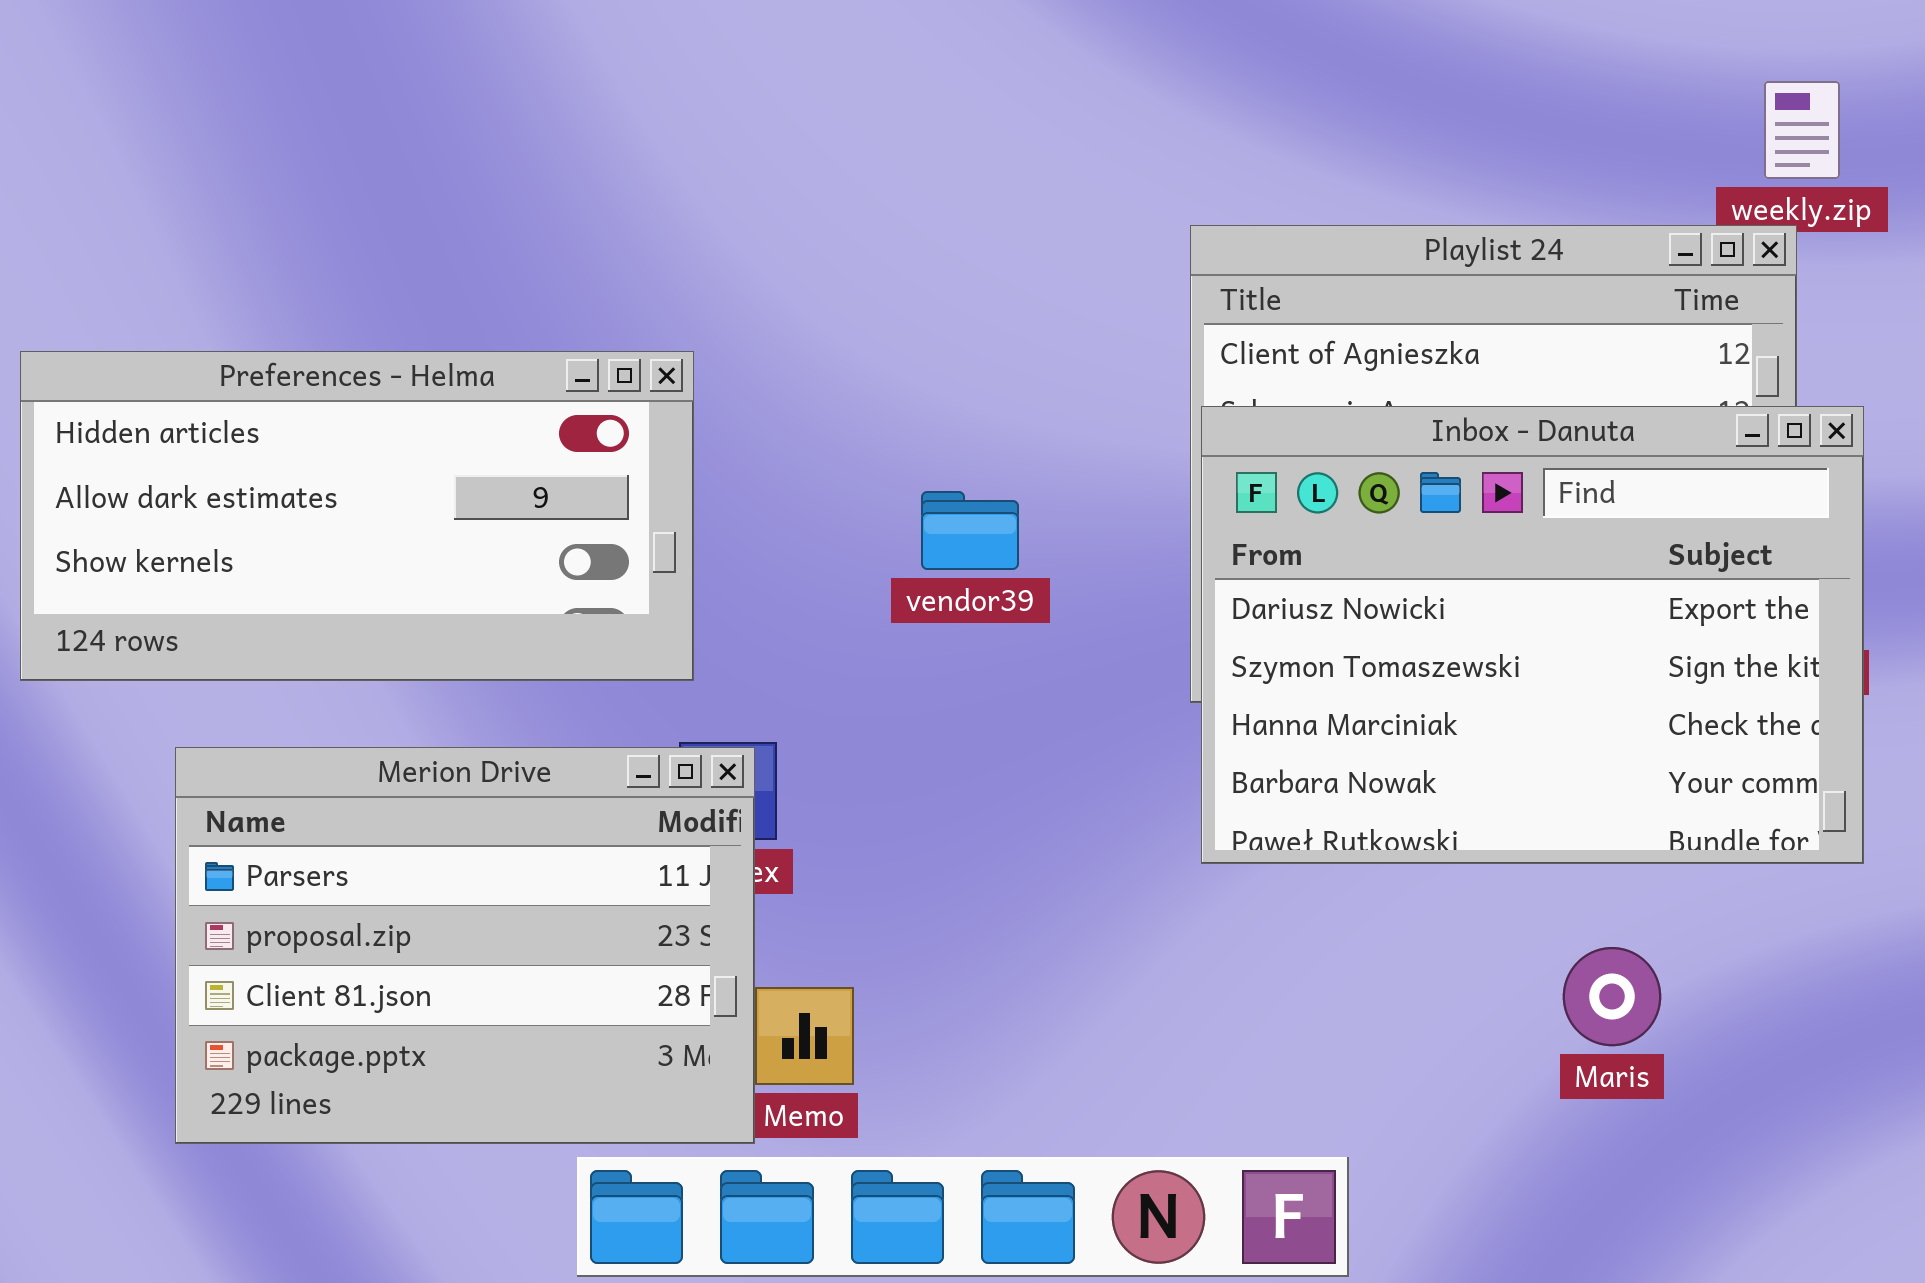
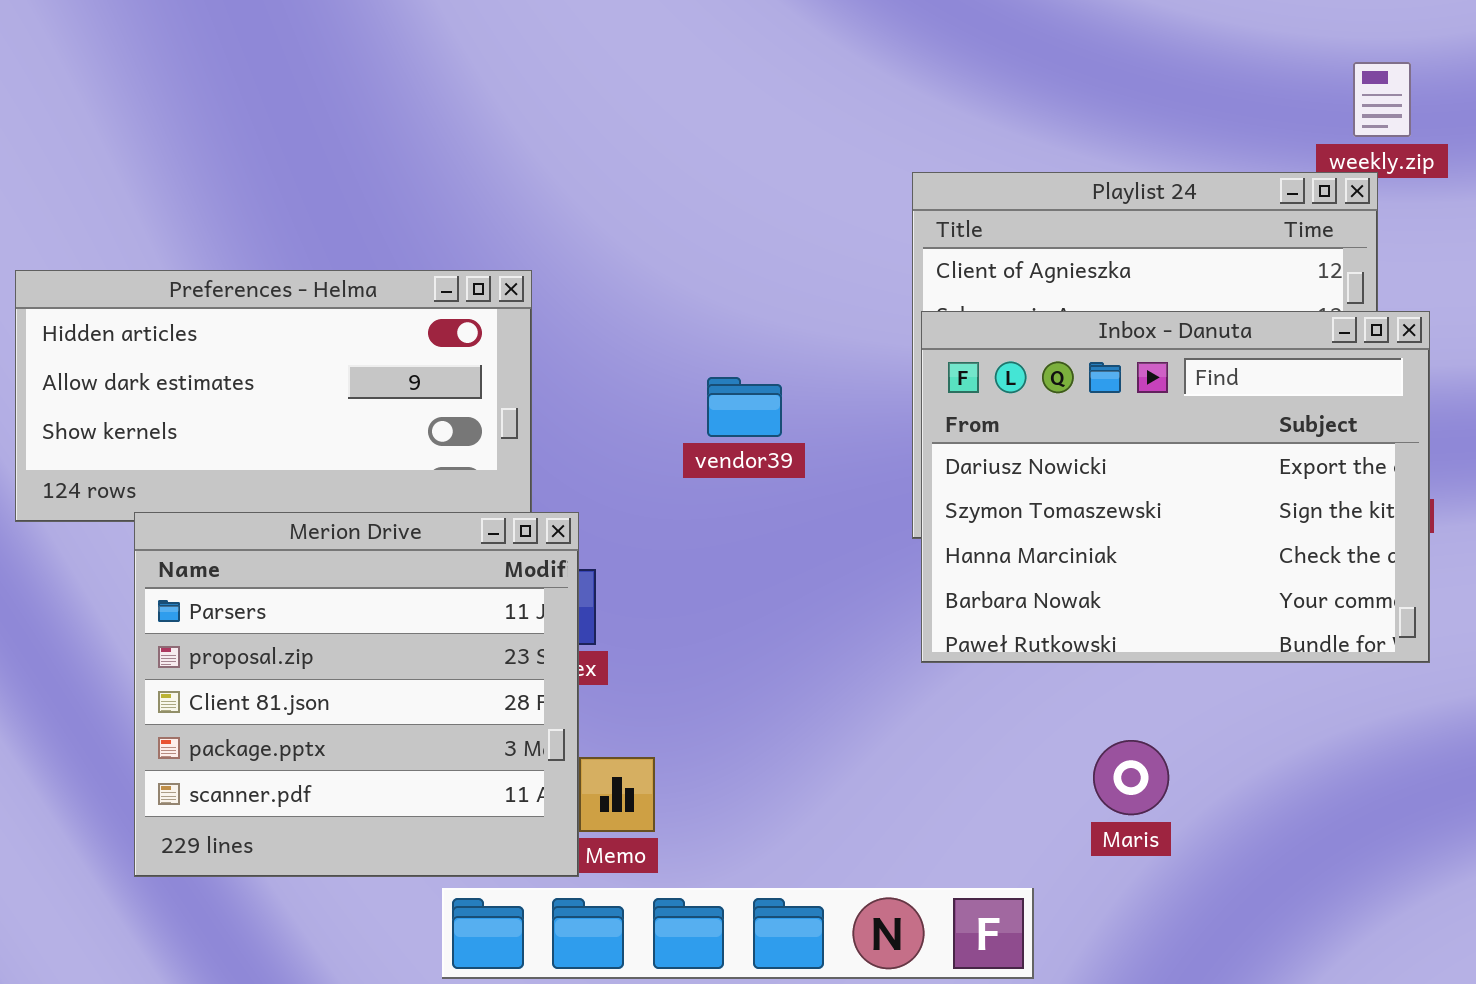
Merion Drive: [175,747,755,1144] -> [134,512,579,877], resized
Maris: [1563,947,1661,1046] -> [1093,740,1169,815], moved

